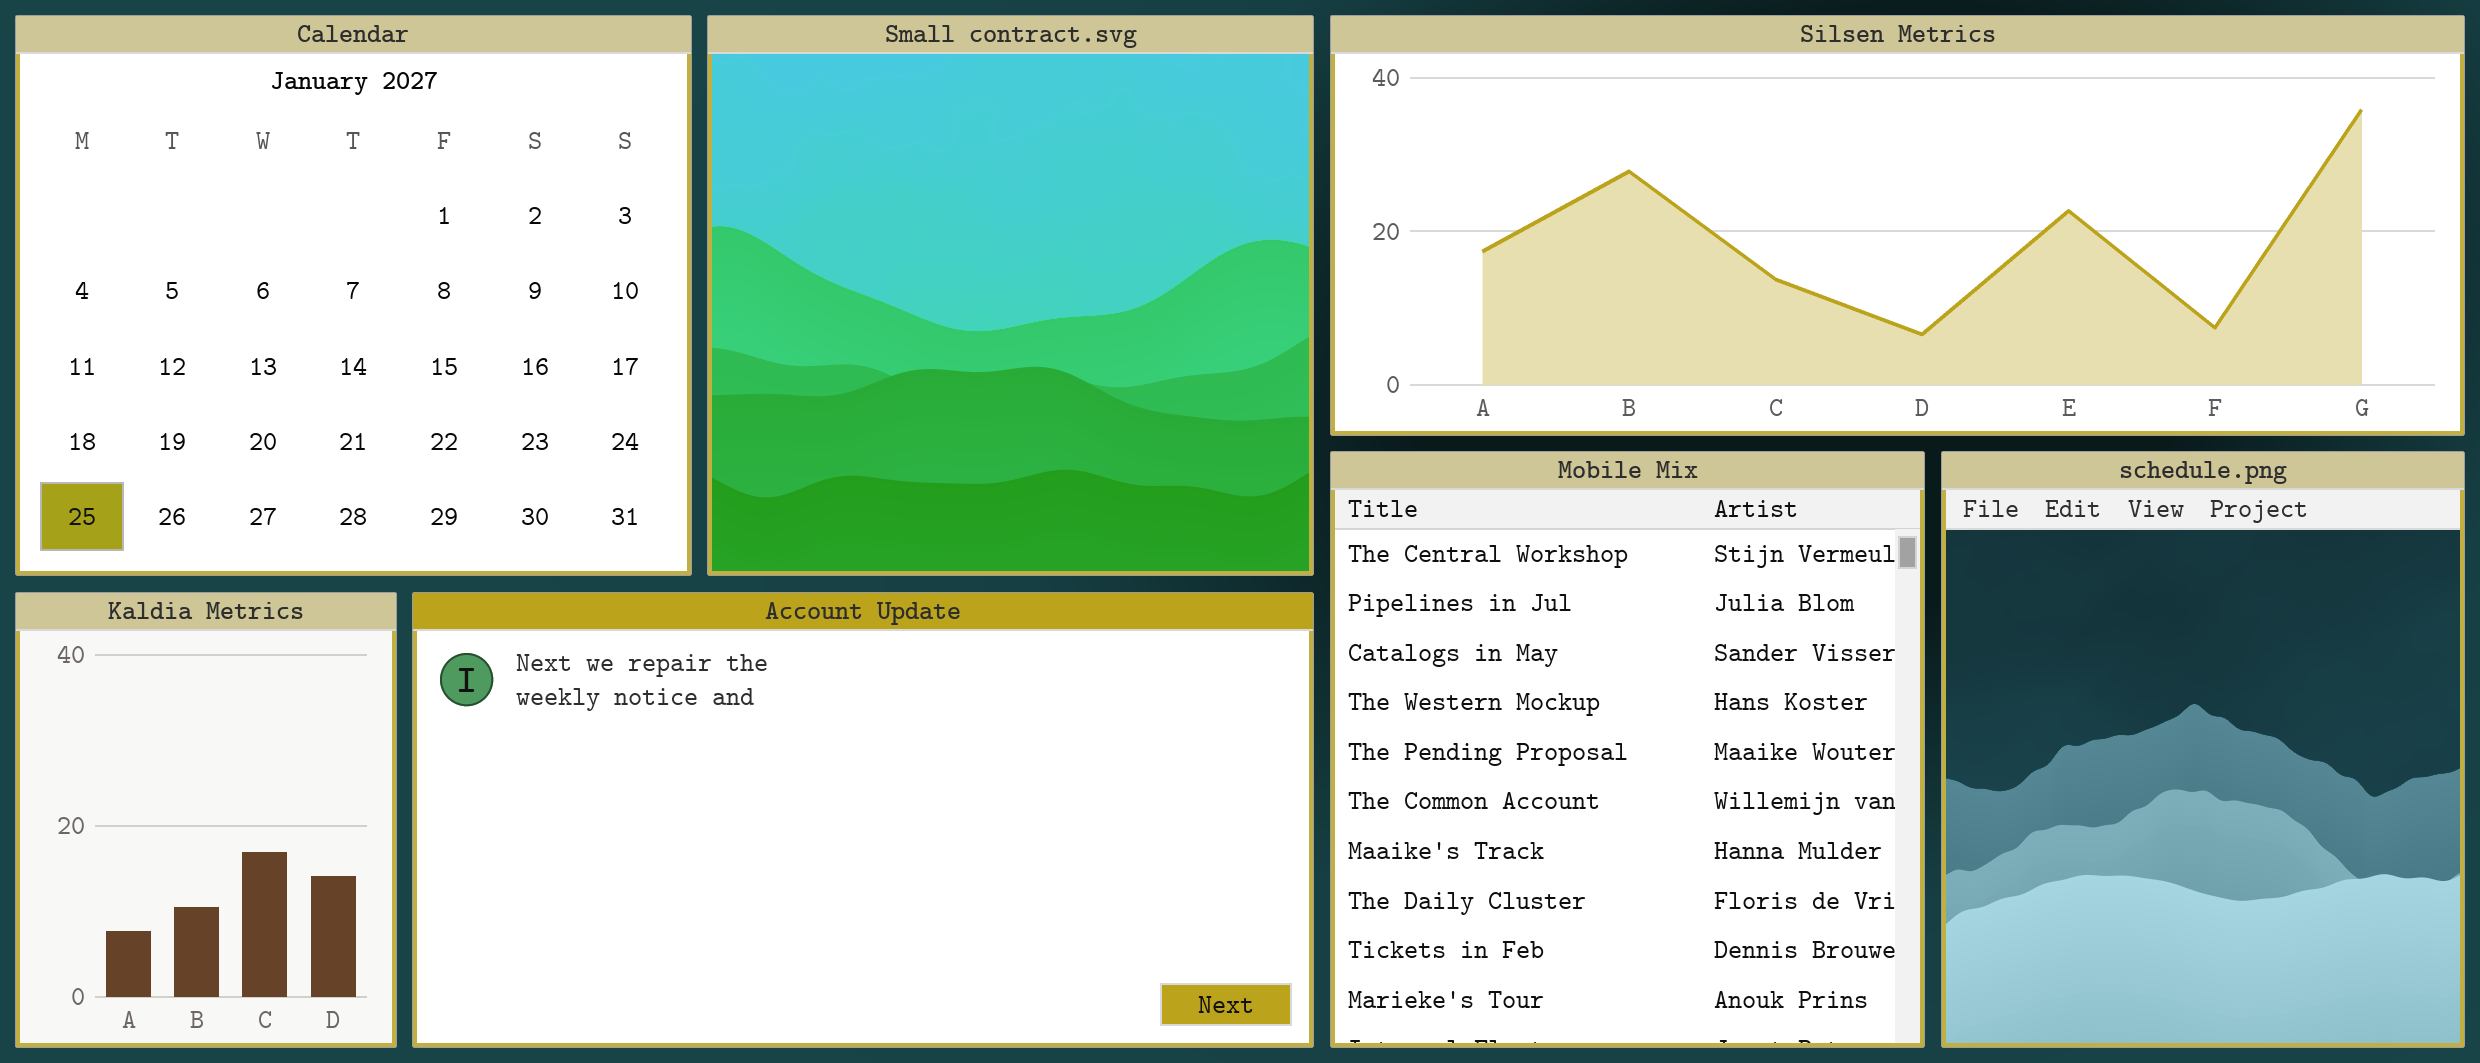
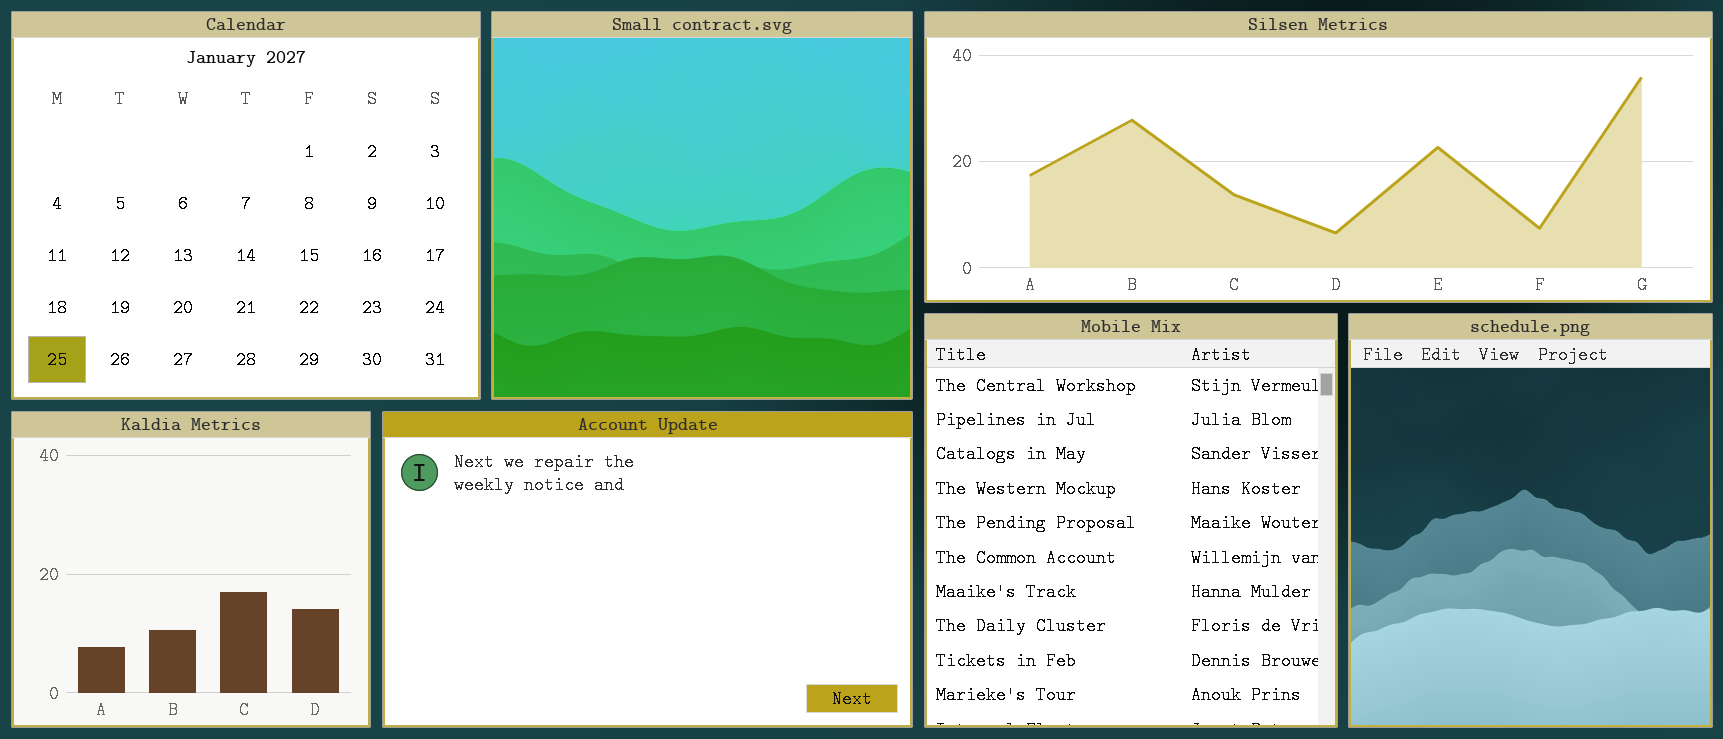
Kaldia Metrics: [15,592,397,1048] -> [11,411,371,728], resized
Account Update: [412,592,1314,1048] -> [382,411,913,728], resized

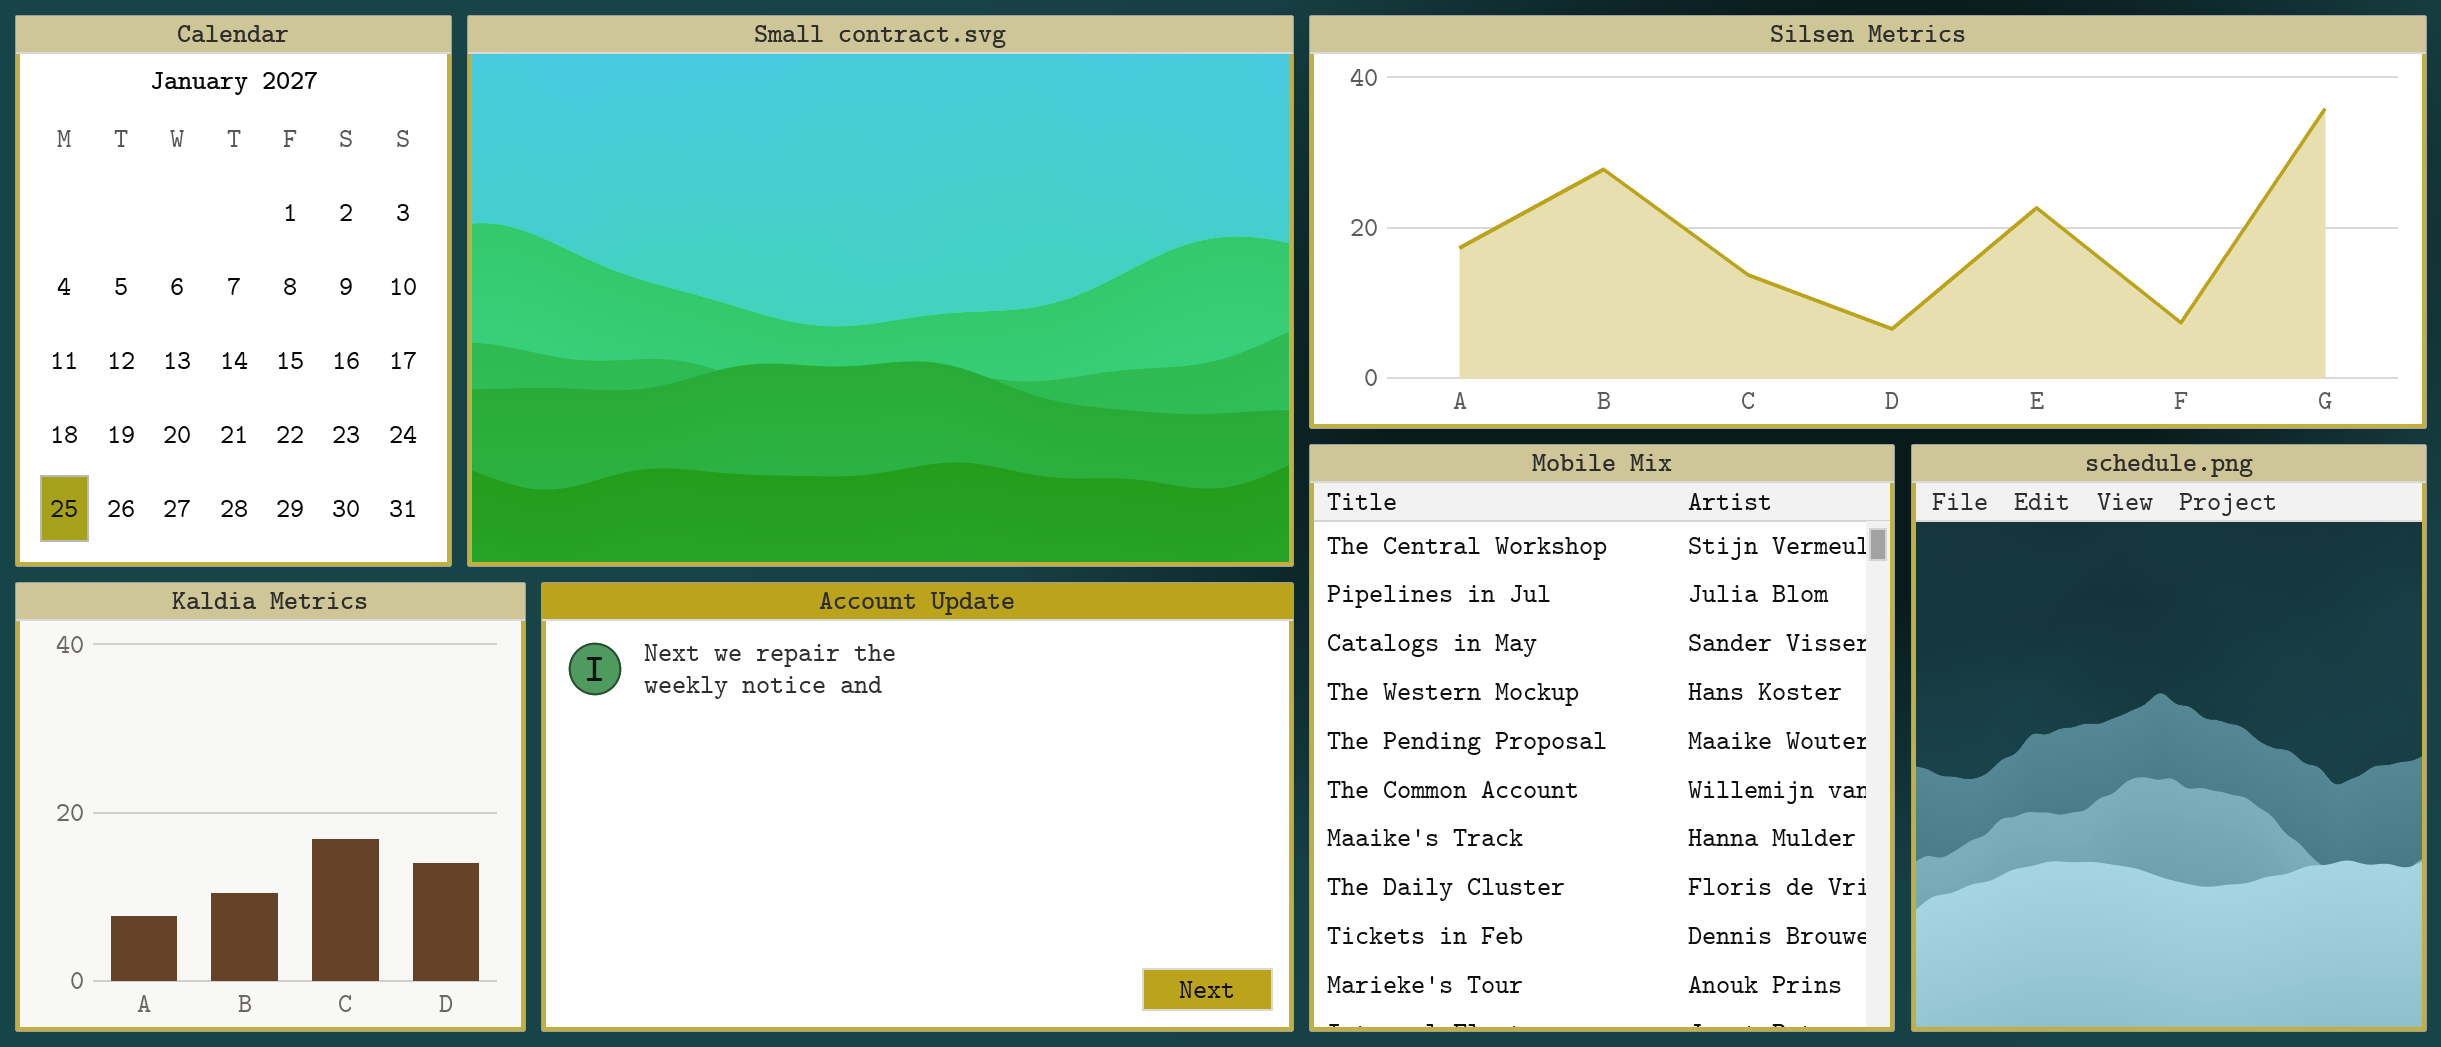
Calendar: [11,11,481,400] -> [15,15,452,567], resized
Small contract.svg: [491,11,913,400] -> [467,15,1294,567], resized

